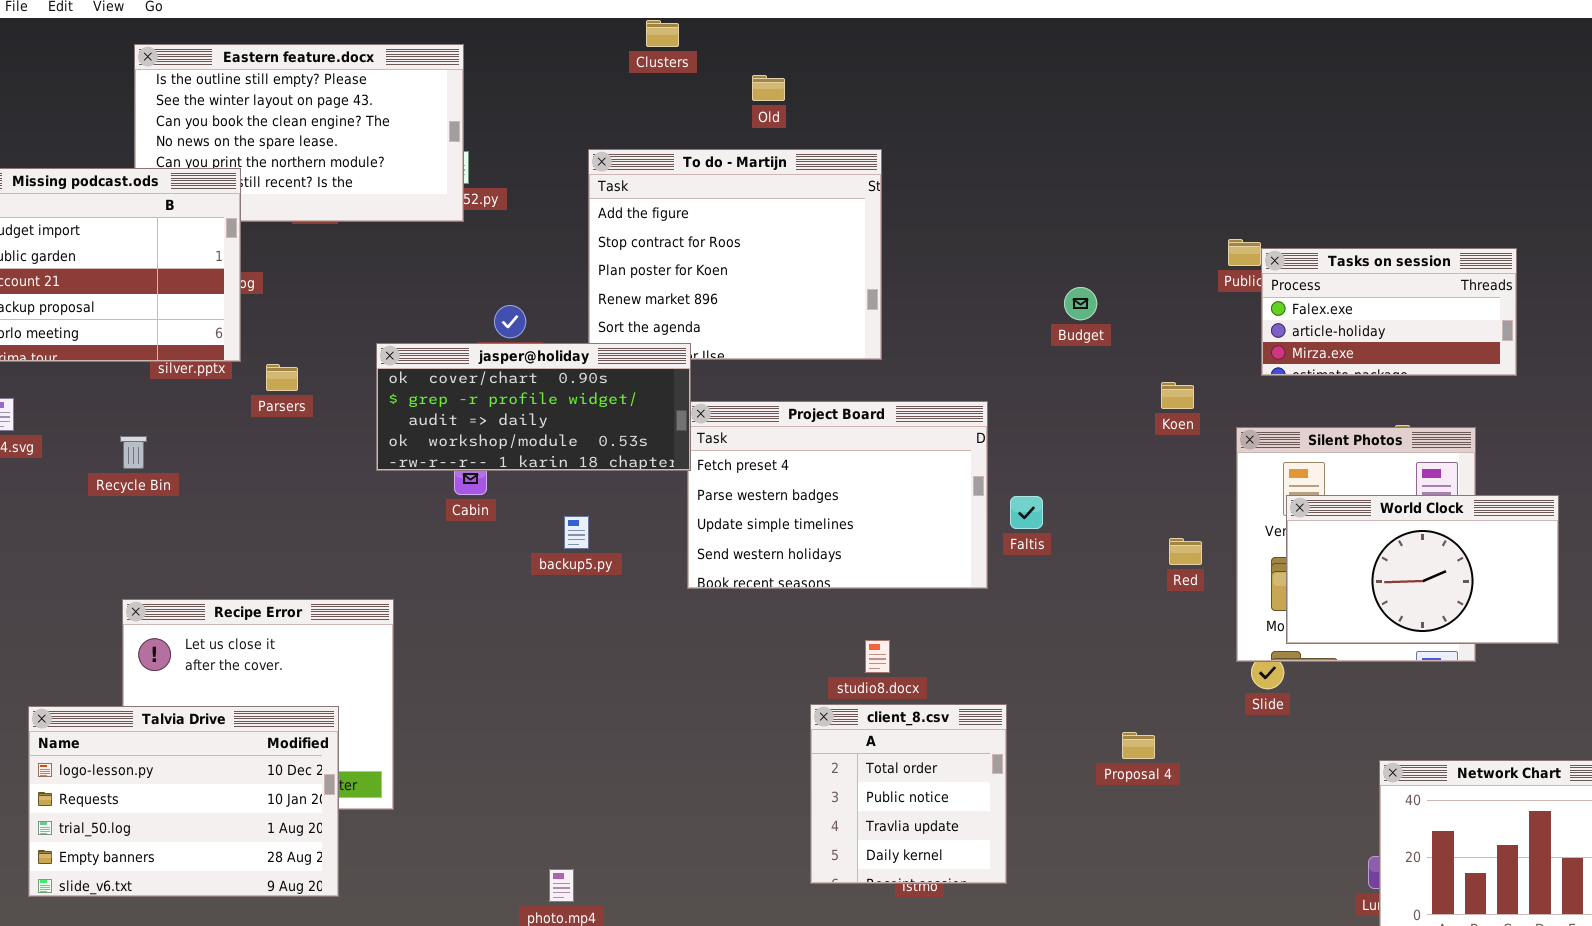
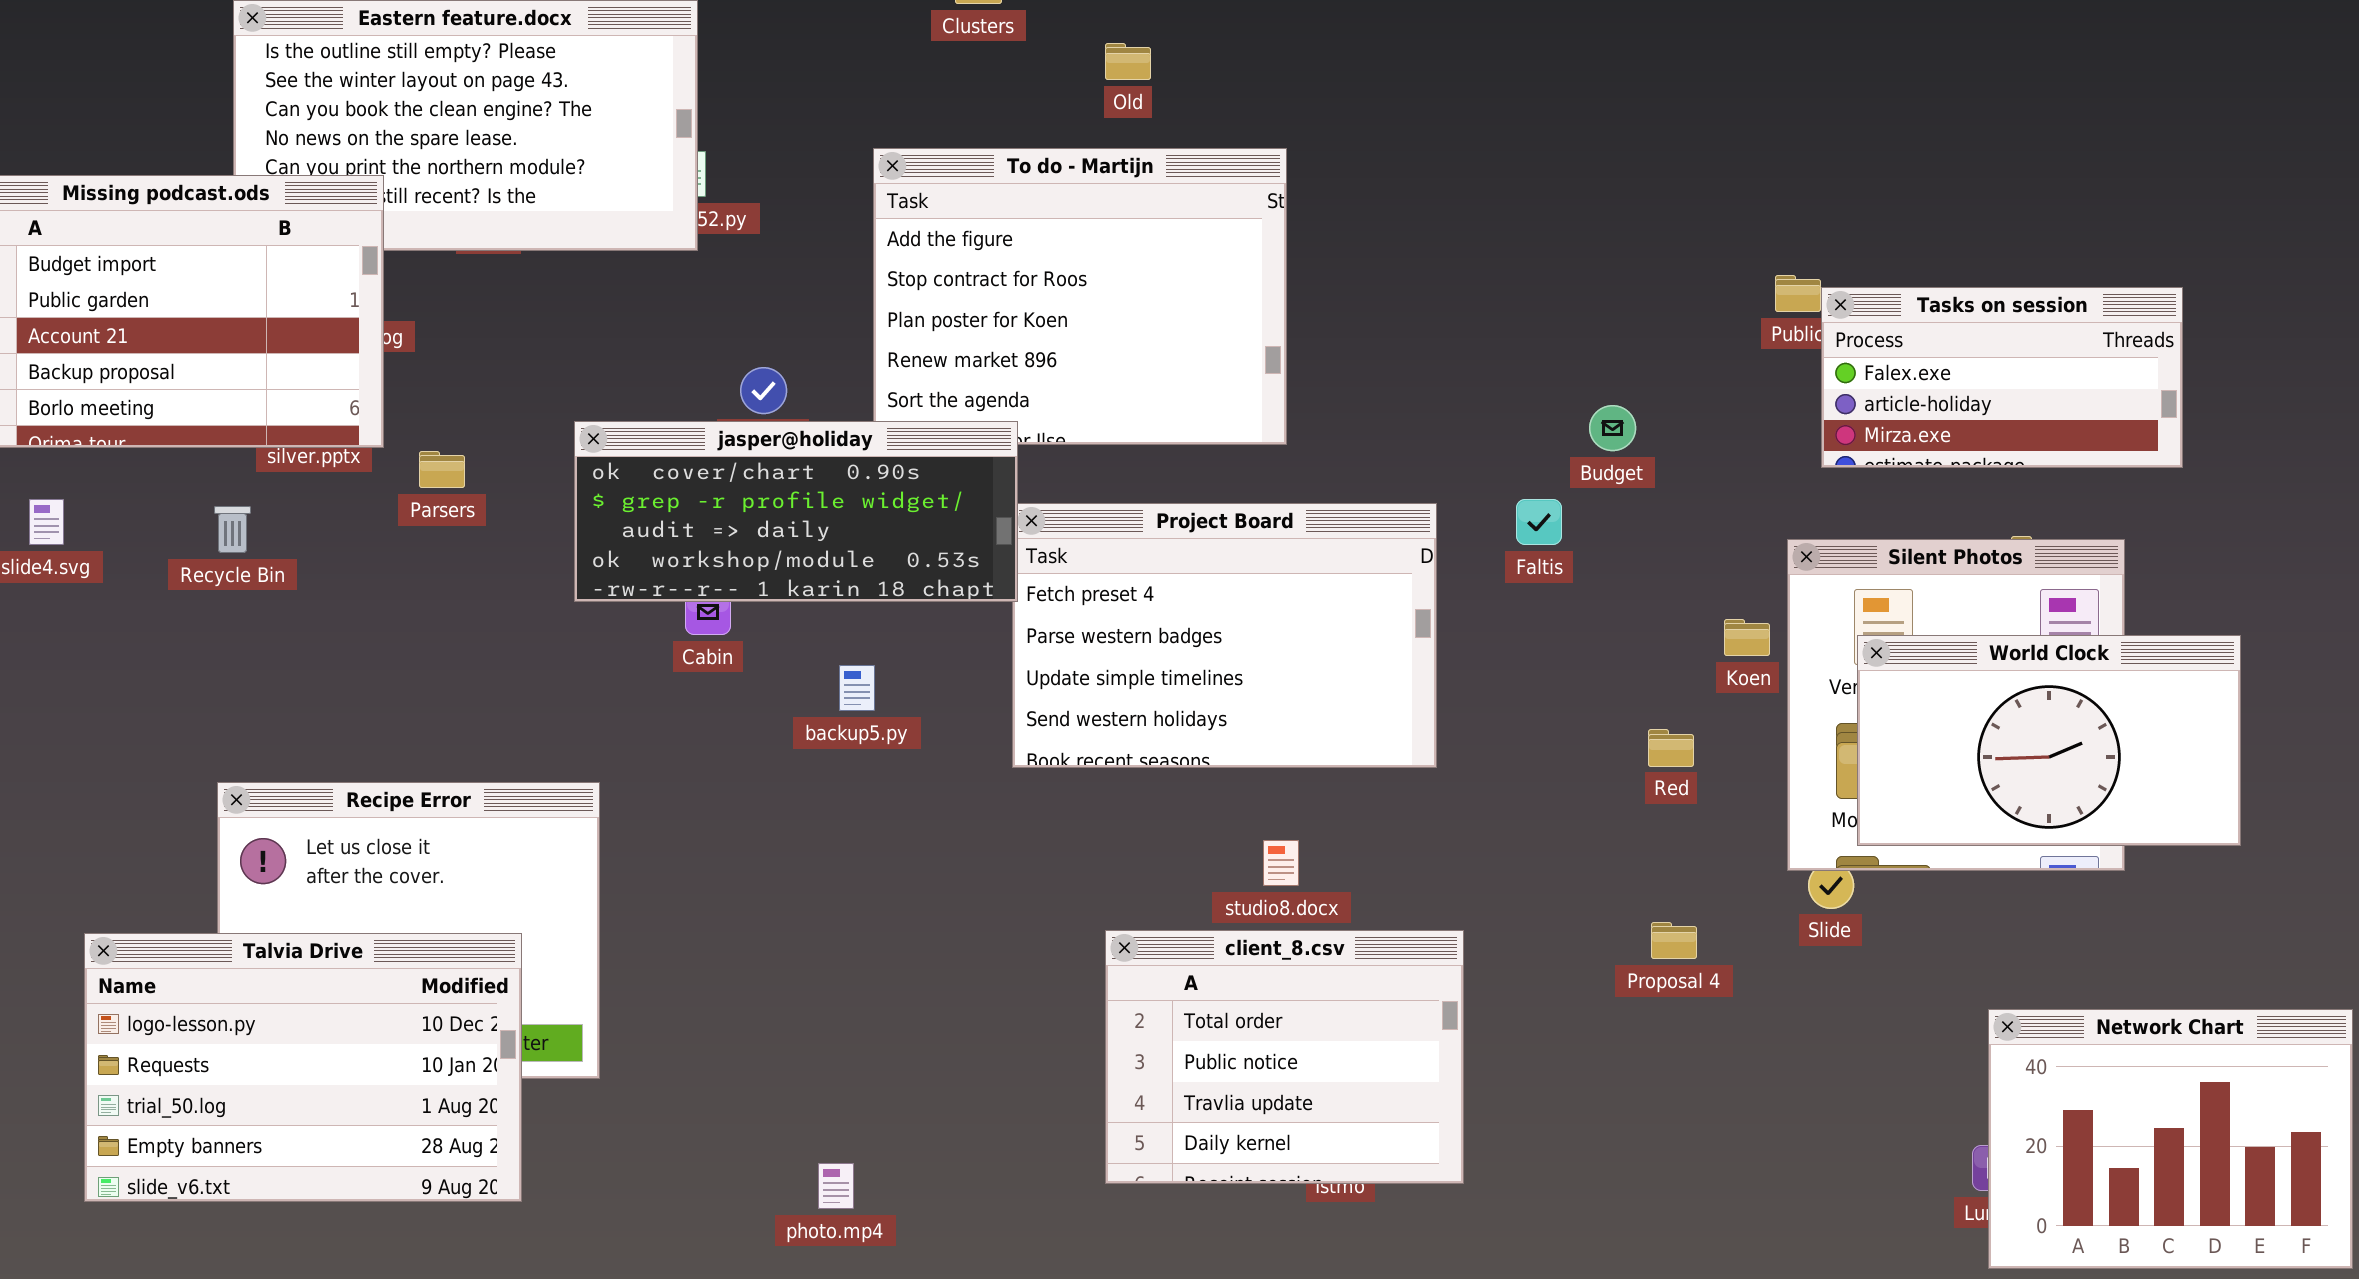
Budget: [1064,287,1097,320] -> [1589,405,1636,451], moved
Koen: [1161,382,1194,409] -> [1724,619,1770,656], moved
Recycle Bin: [120,436,147,469] -> [214,506,251,553], moved
Faltis: [1010,496,1043,529] -> [1516,499,1562,545], moved
Red: [1169,538,1202,565] -> [1648,729,1694,767], moved
client_8.csv: [810,704,1007,884] -> [1105,930,1464,1184], resized
Proposal 4: [1122,732,1155,759] -> [1651,922,1697,959], moved

